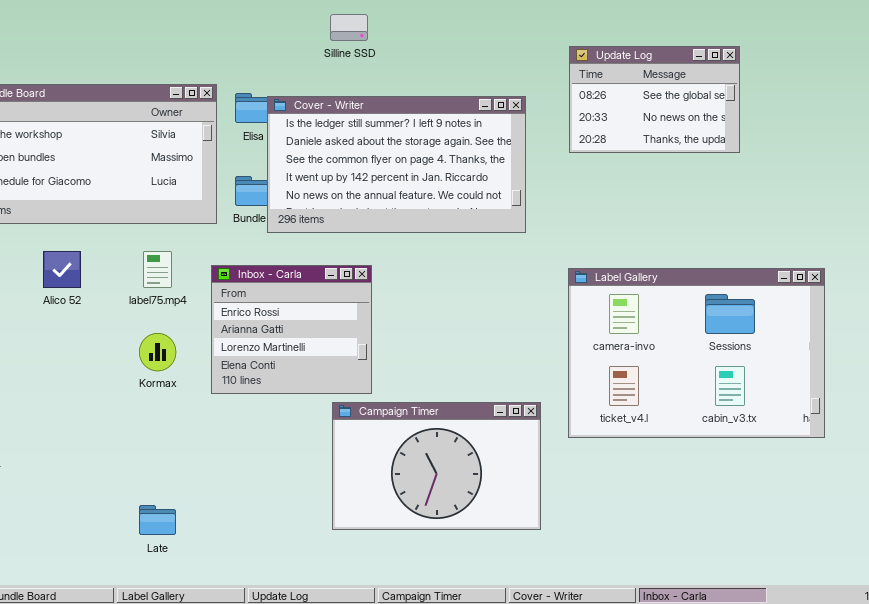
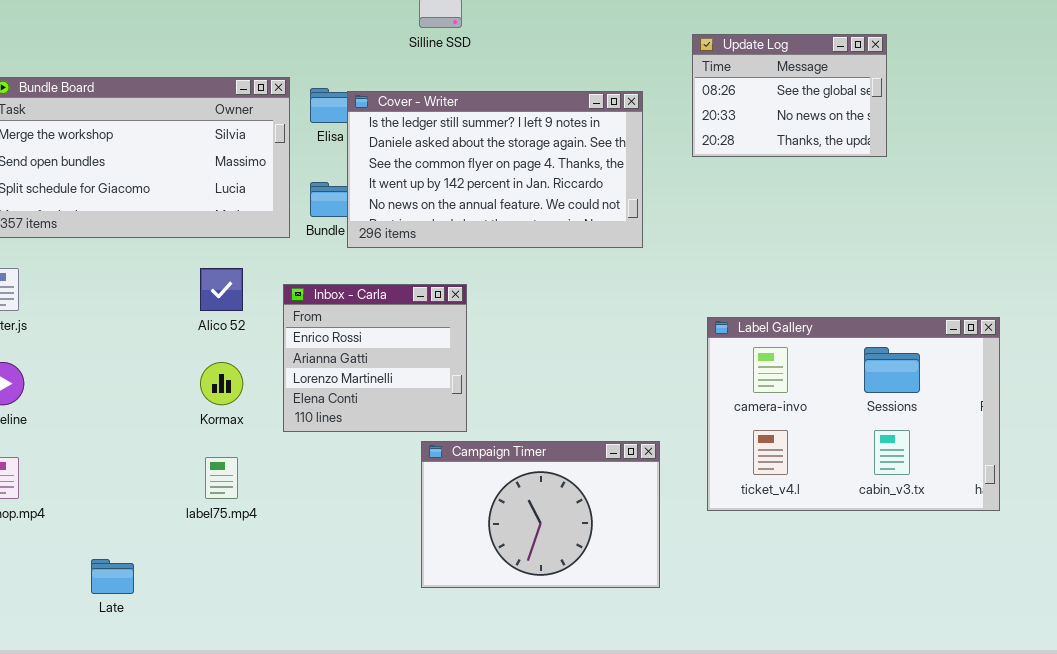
Alico 52: [43,251,81,288] -> [200,268,243,311], moved
label75.mp4: [143,251,172,288] -> [205,457,238,499], moved
Label Gallery: [568,268,825,438] -> [707,317,1000,511], moved
Late: [139,505,176,535] -> [91,559,134,594], moved

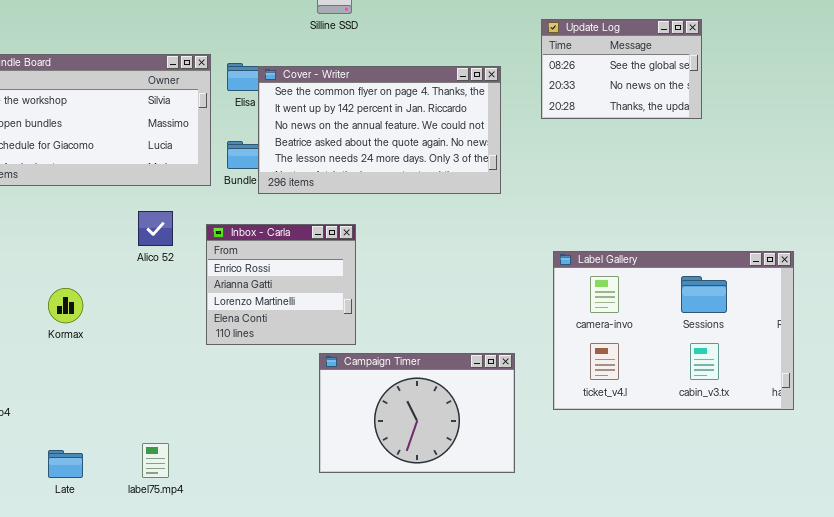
Cover - Writer: [347,91,643,248] -> [258,66,501,194], scrolled down 2 rows
Kormax: [200,362,243,405] -> [48,288,83,323], moved
label75.mp4: [205,457,238,499] -> [142,443,169,478], moved

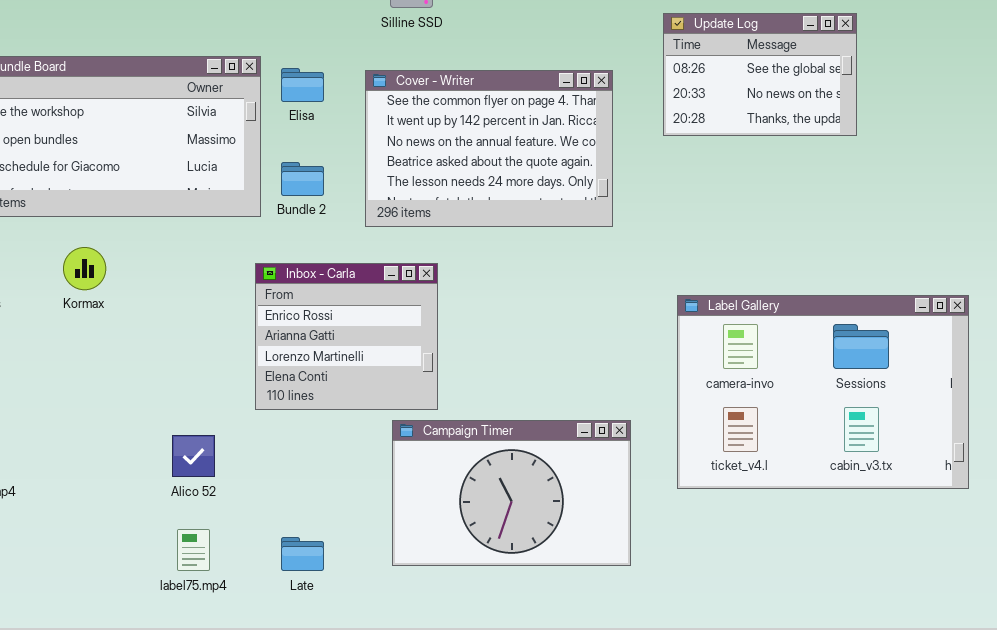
Cover - Writer: [258,66,501,194] -> [365,70,613,227], resized
Alico 52: [138,211,173,246] -> [172,435,215,477], moved
Kormax: [48,288,83,323] -> [63,247,106,290], moved
Late: [48,450,83,478] -> [281,537,324,571], moved

